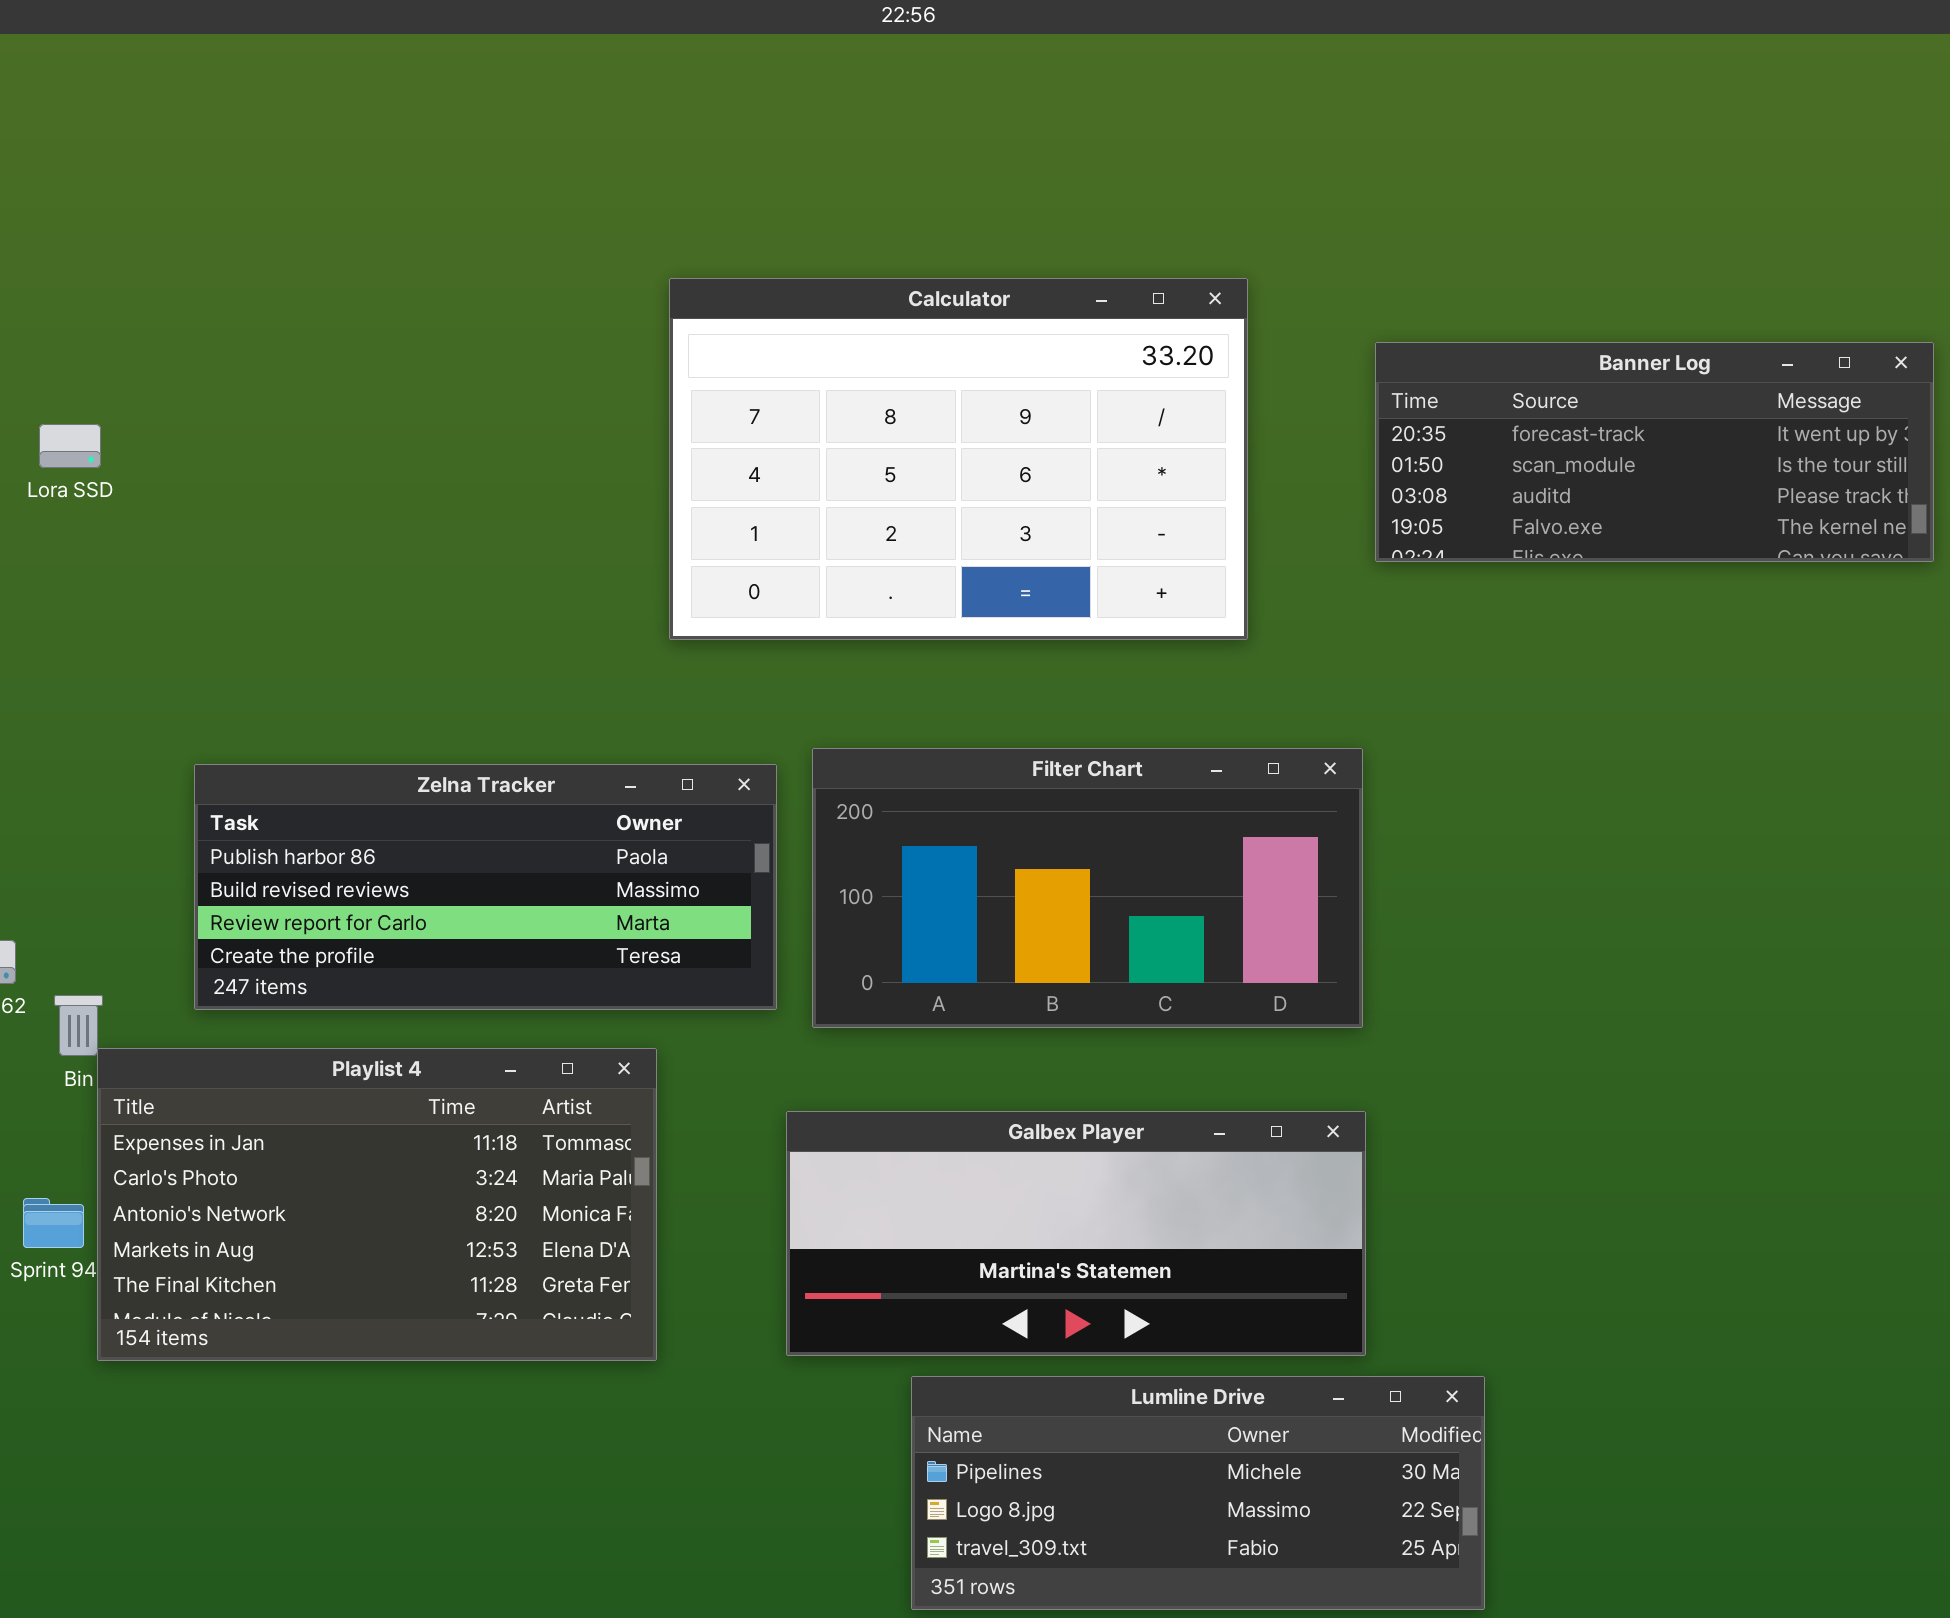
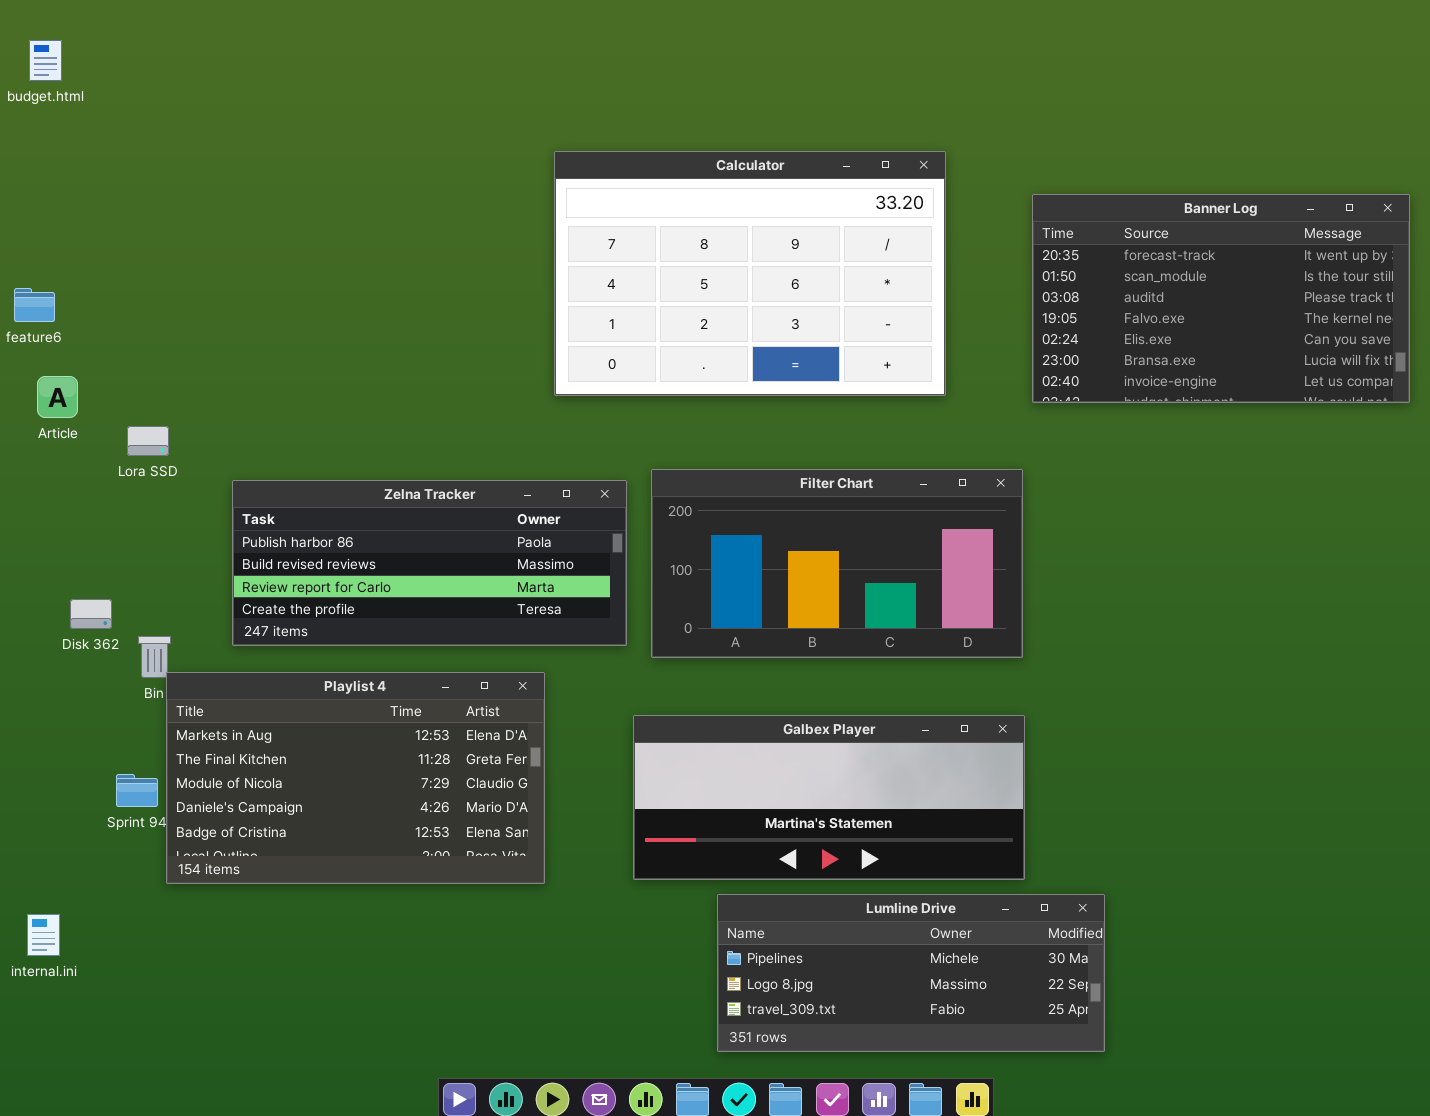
Banner Log: [1375,342,1934,562] -> [1032,194,1410,403], resized
Lora SSD: [39,424,101,468] -> [127,426,169,456], moved
Playlist 4: [97,1048,657,1361] -> [166,672,545,884], scrolled down 3 rows

